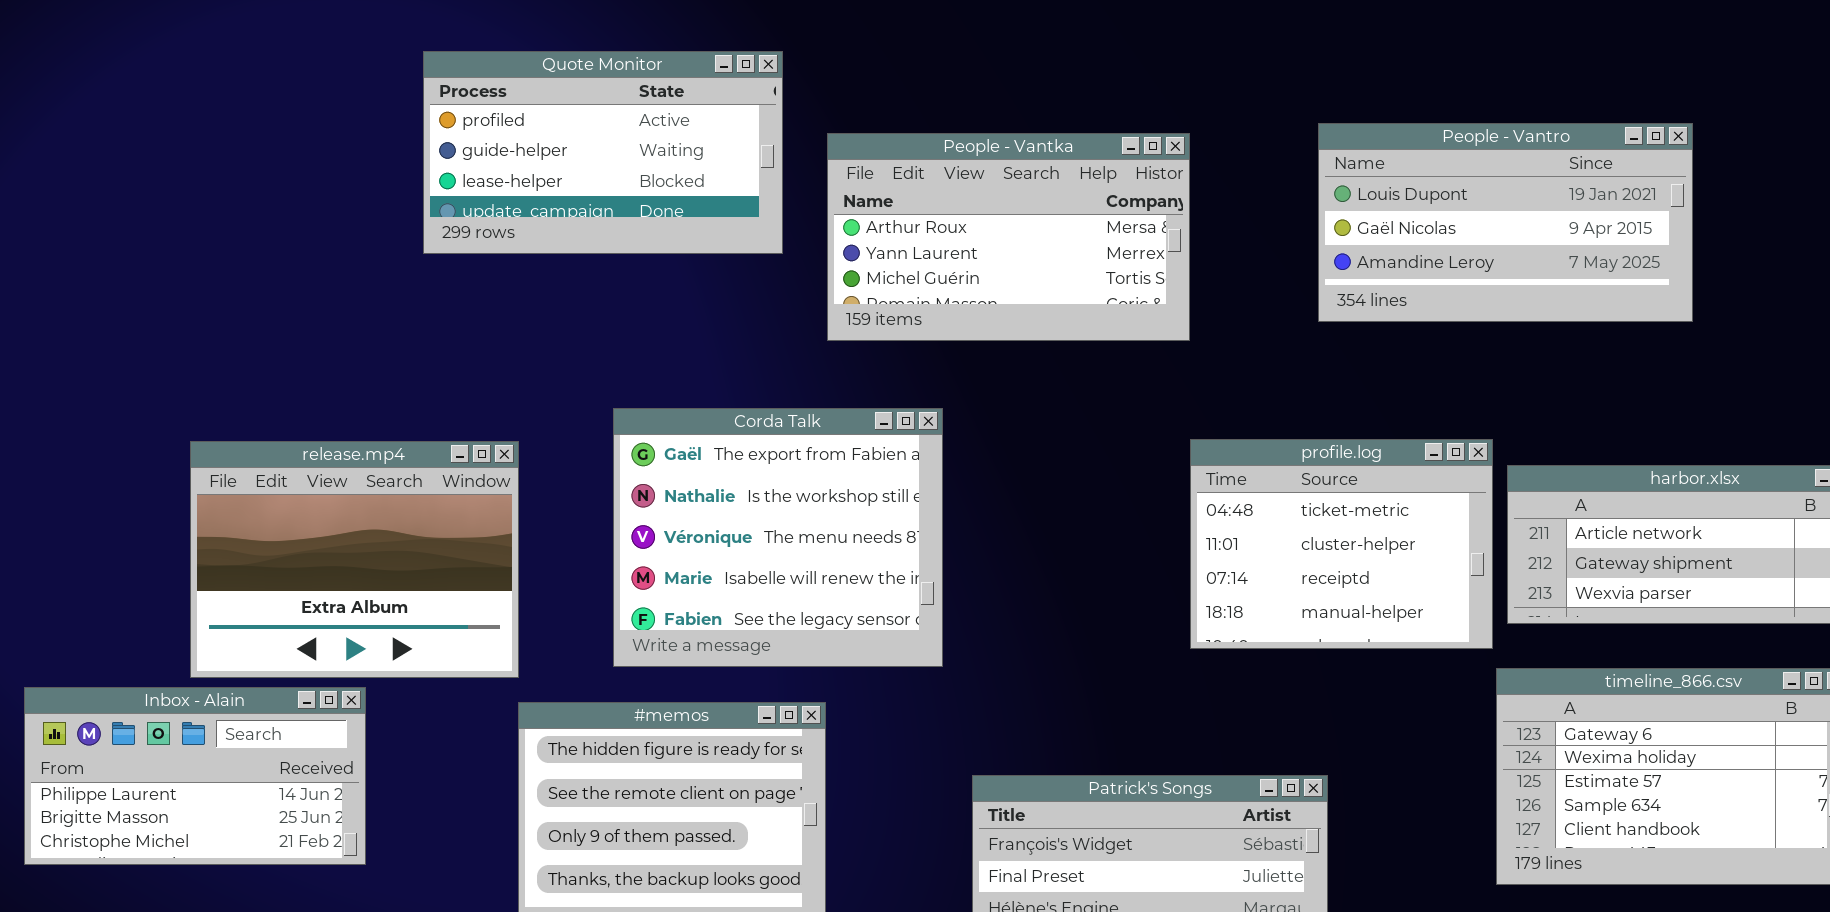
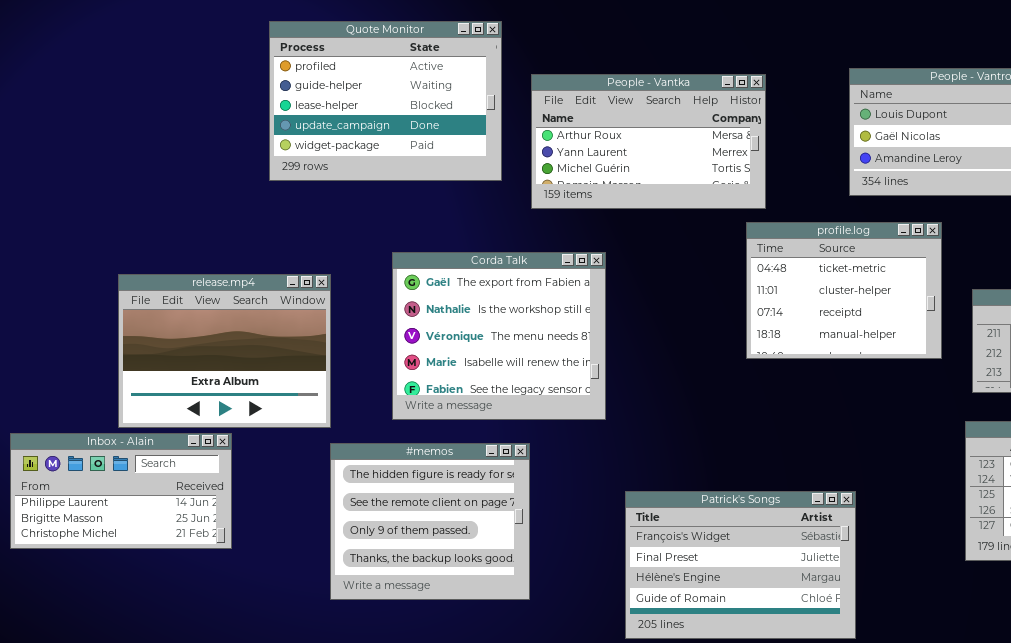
Quote Monitor: [423,51,783,254] -> [269,21,502,181], resized
profile.log: [1190,439,1493,649] -> [746,222,942,359], moved

